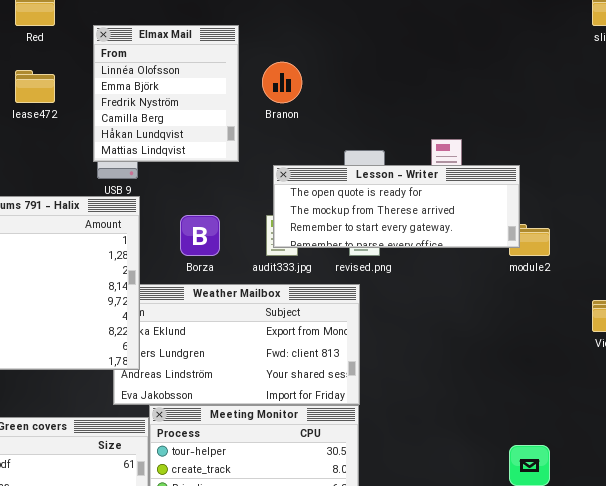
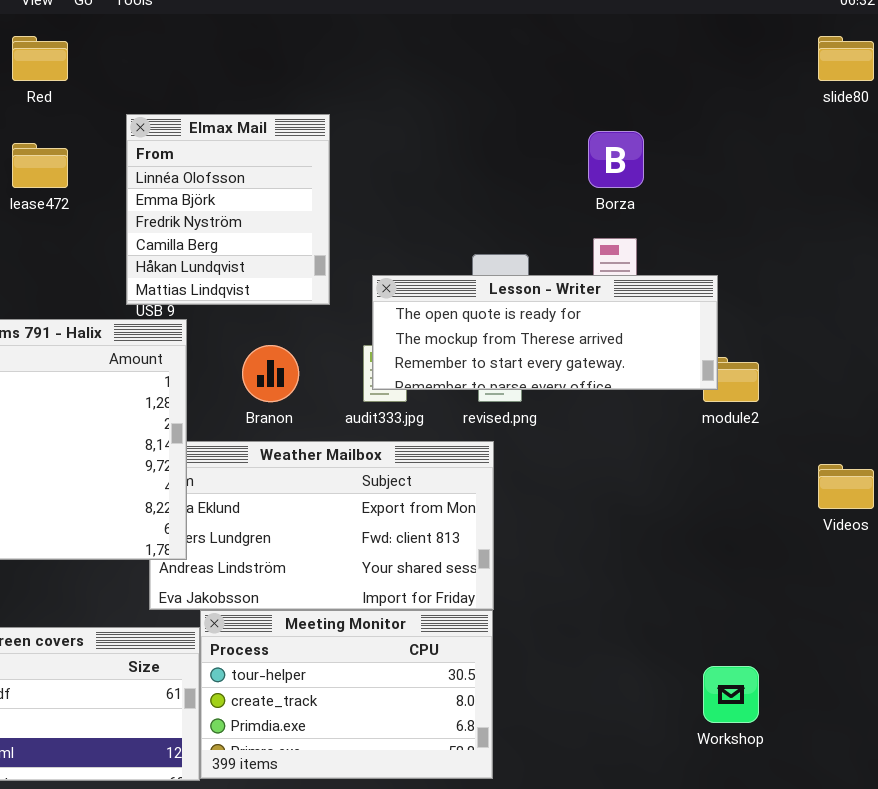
Elmax Mail: [93,25,239,162] -> [126,114,330,305], moved
Branon: [262,62,302,103] -> [242,345,299,402], moved
Borza: [180,215,220,256] -> [588,131,644,188], moved

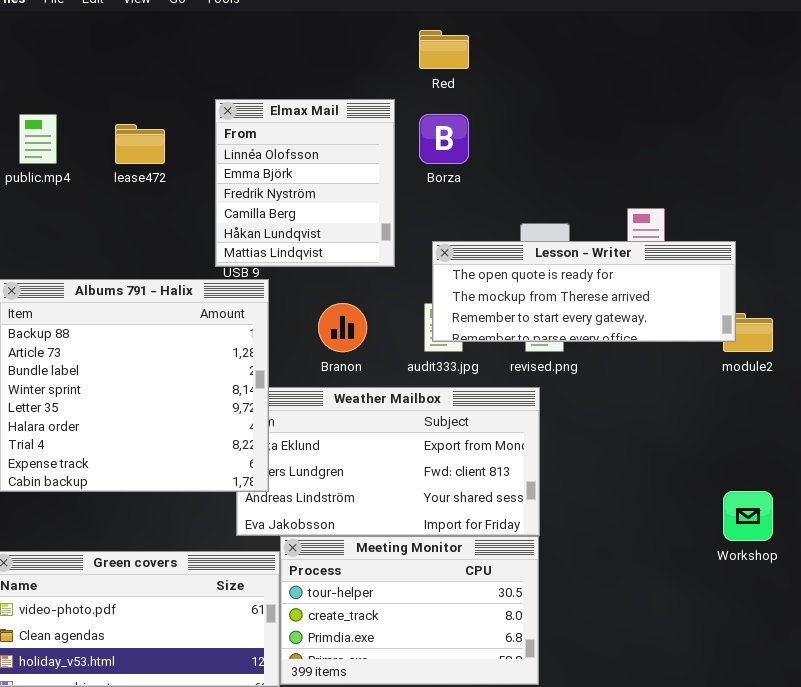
Red: [12,36,68,81] -> [419,30,469,69], moved
Borza: [588,131,644,188] -> [419,114,469,164], moved
Workshop: [703,666,759,723] -> [723,491,773,541], moved

